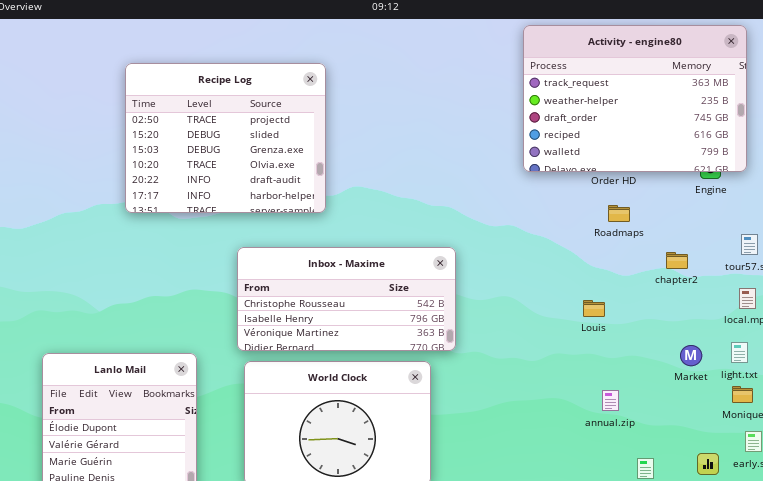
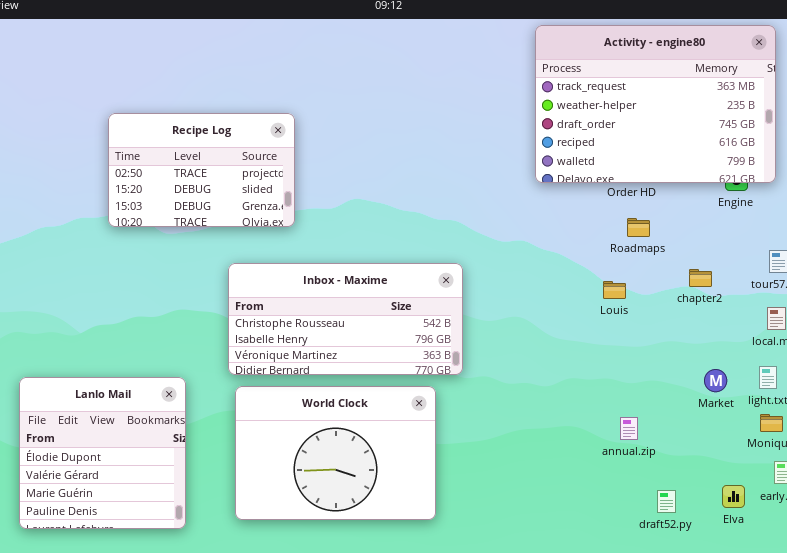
Recipe Log: [125,63,326,213] -> [108,113,295,227], resized
Louis: [583,300,605,317] -> [603,281,626,299], moved

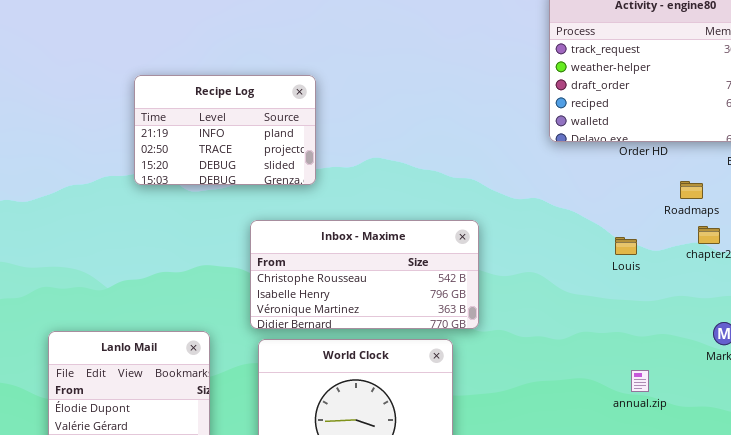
Recipe Log: [108,113,295,227] -> [134,75,316,185], scrolled up 1 row
Roadmaps: [627,218,650,237] -> [680,181,703,199], moved

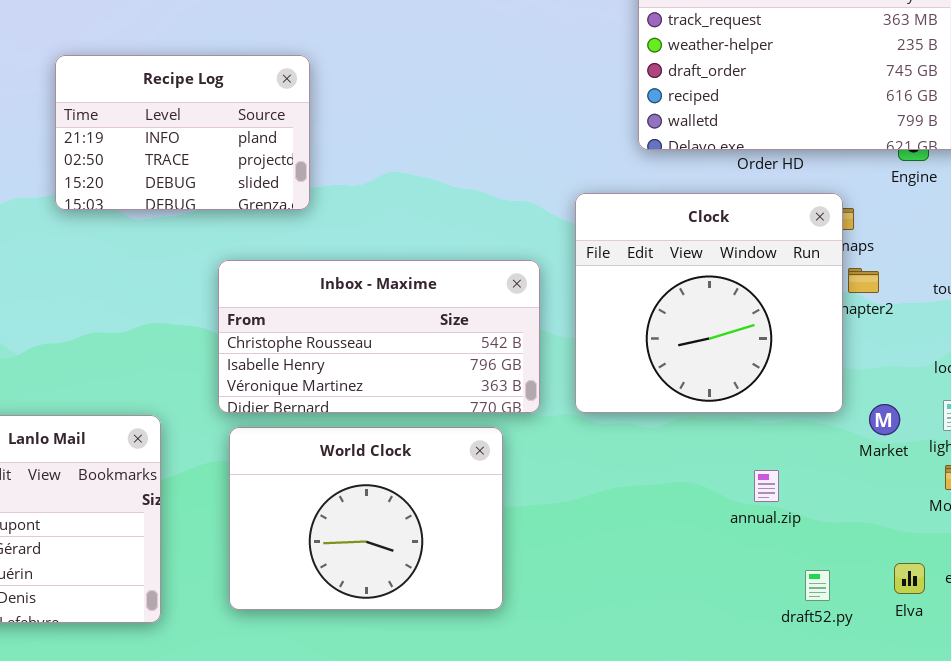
Clock: none -> [575,193,843,413], opened

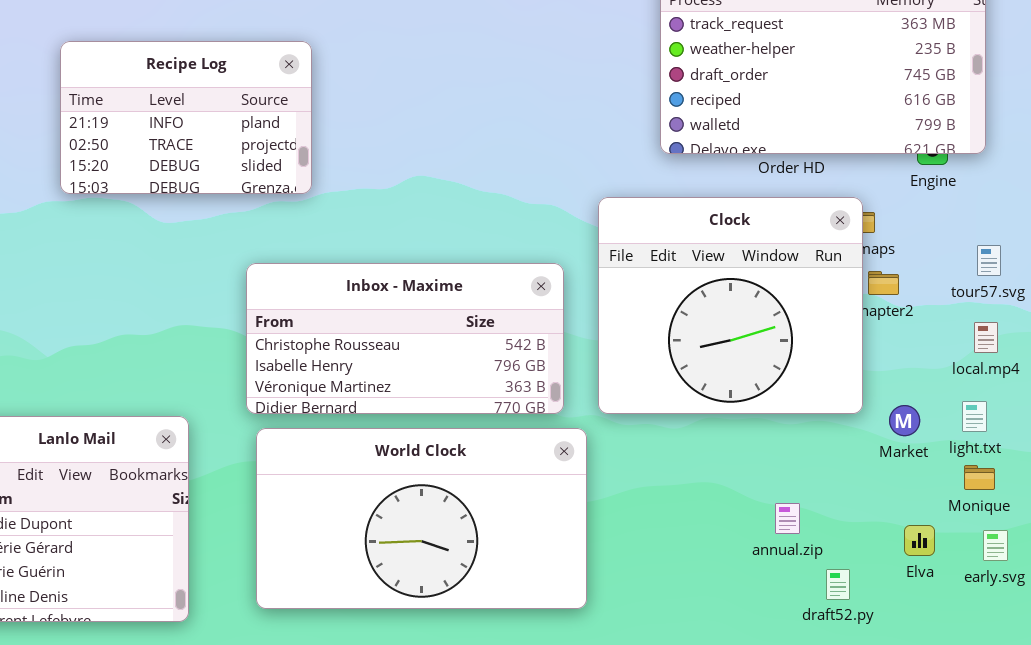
Recipe Log: [55,55,310,210] -> [60,41,312,194], moved
World Clock: [229,427,503,610] -> [256,428,587,609], resized
annual.zip: [754,470,779,502] -> [775,503,800,534], moved
Elva: [894,563,925,594] -> [904,525,935,556], moved

